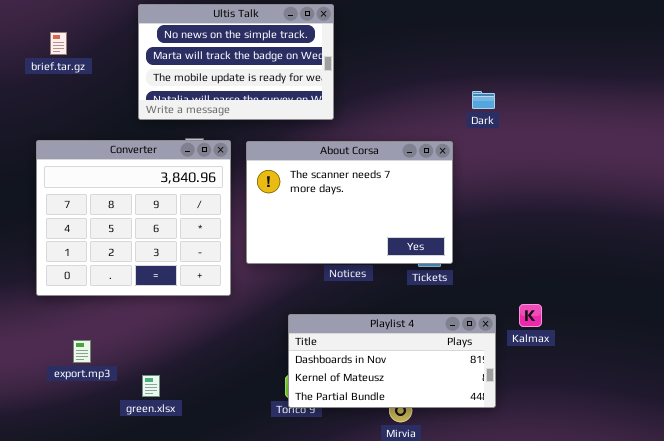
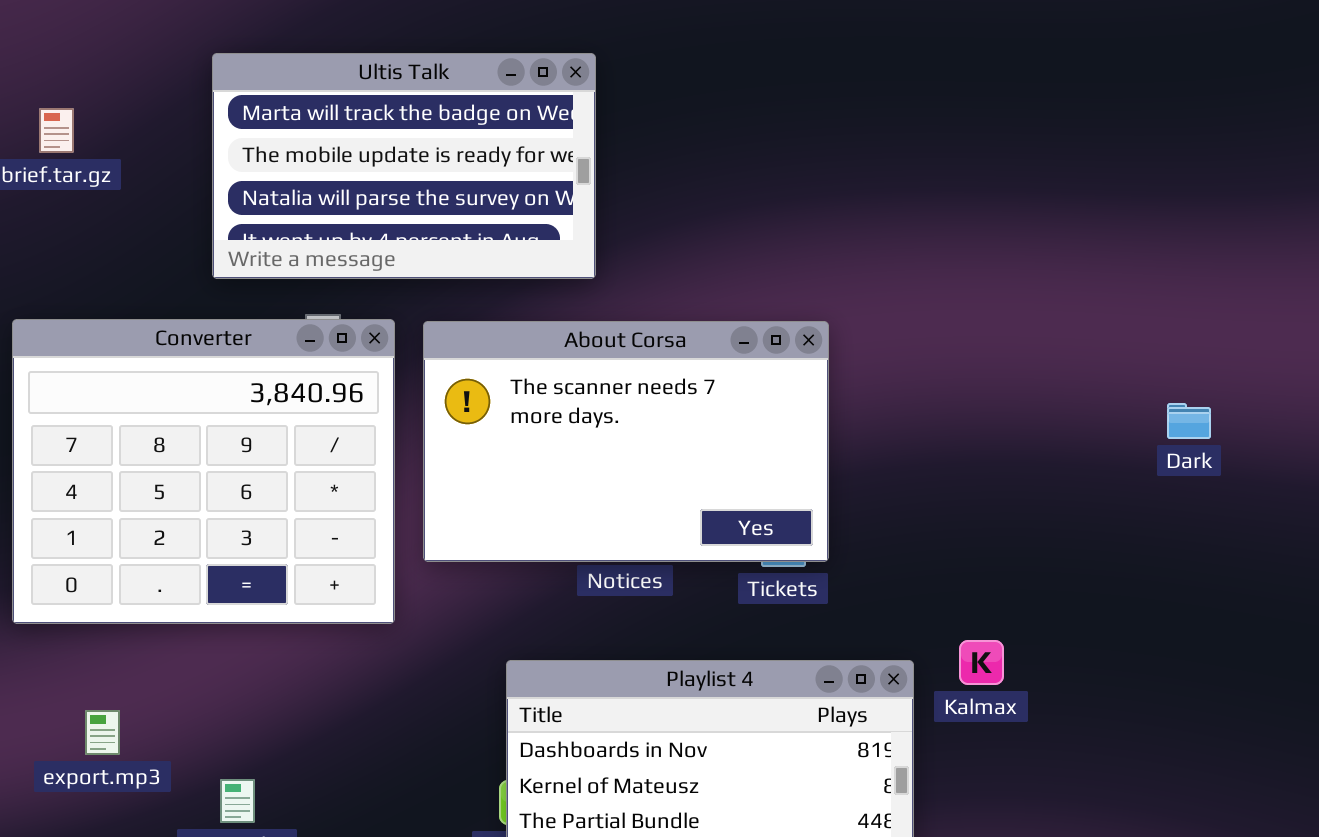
Ultis Talk: [138,4,334,120] -> [212,53,596,279], scrolled down 1 row
Dark: [472,91,495,109] -> [1167,403,1211,439], moved

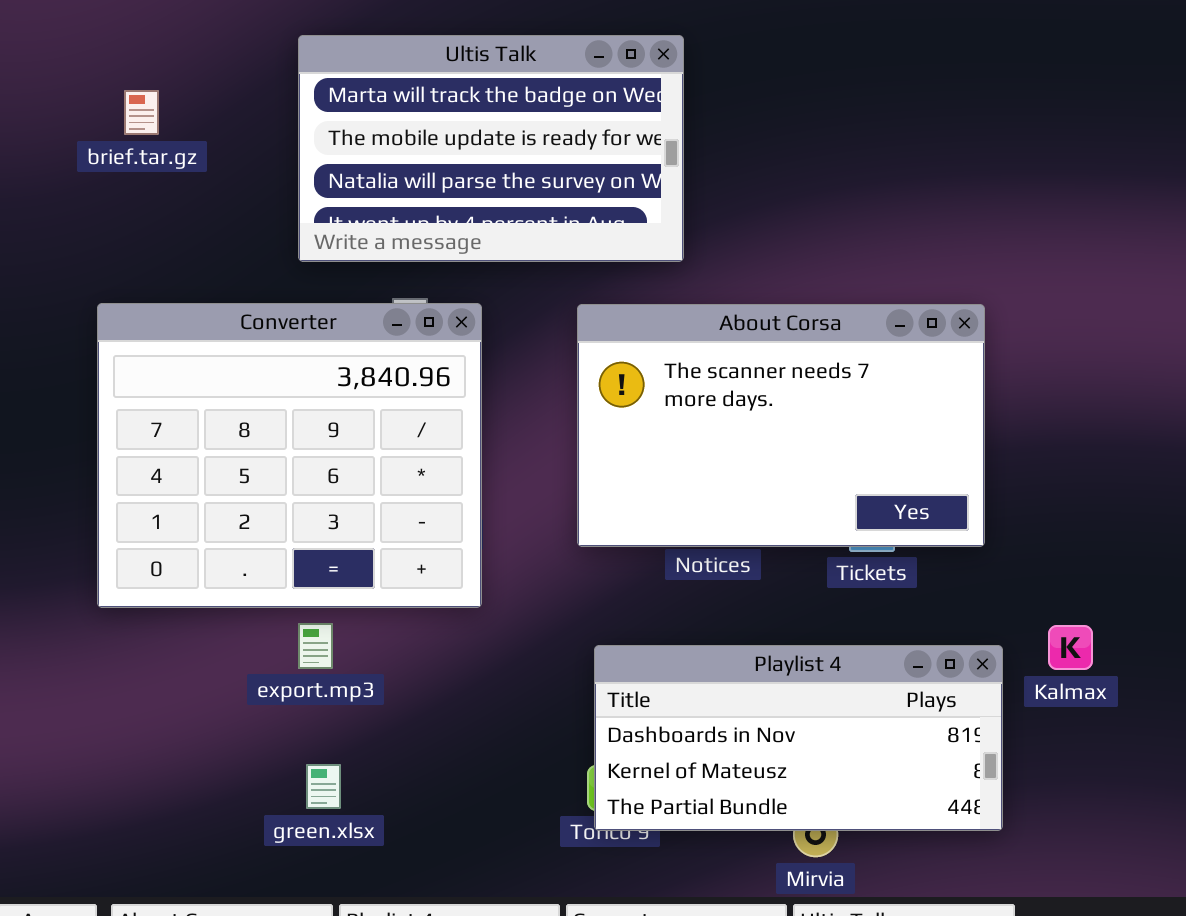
About Corsa: [423,321,829,562] -> [577,304,985,547], moved
export.mp3: [85,710,120,755] -> [298,623,333,669], moved

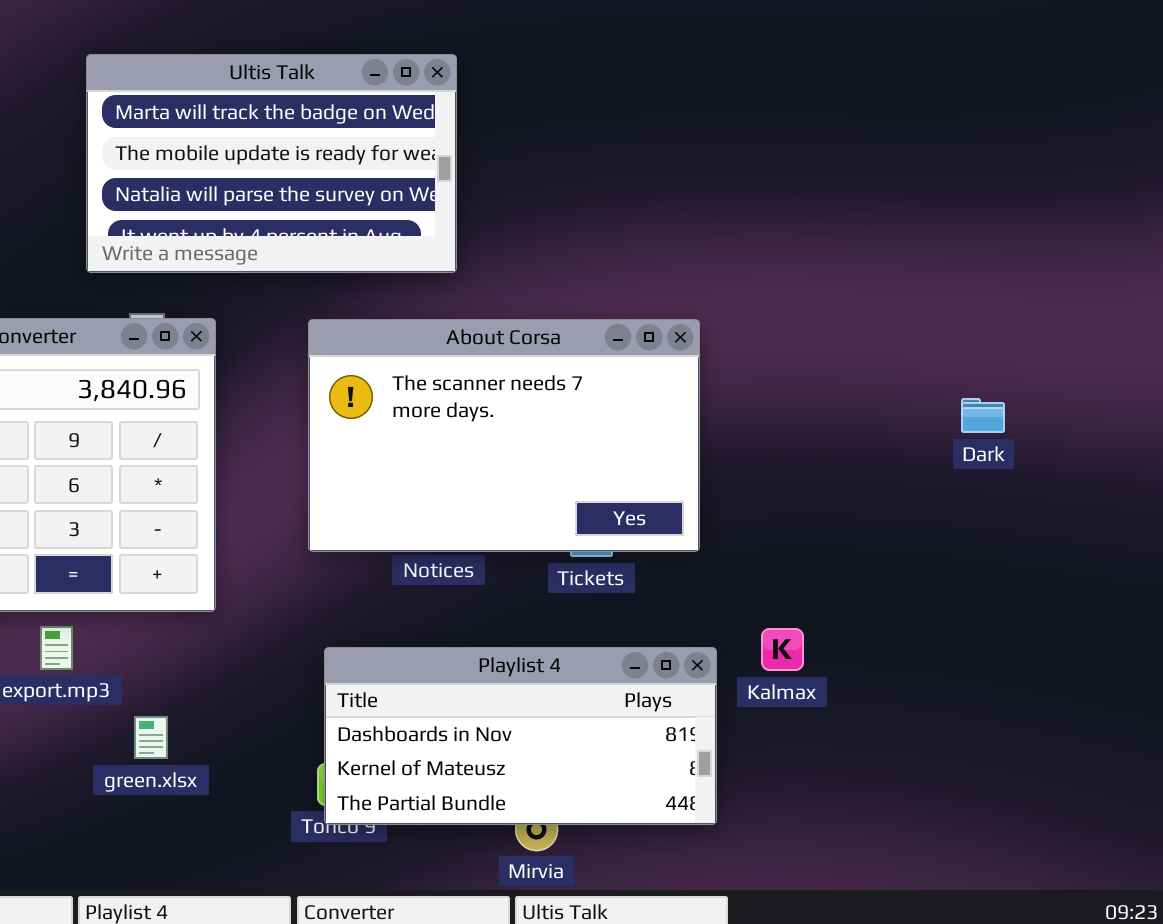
Ultis Talk: [298,35,684,262] -> [86,54,457,273], moved
green.xlsx: [306,764,341,809] -> [134,716,168,759], moved

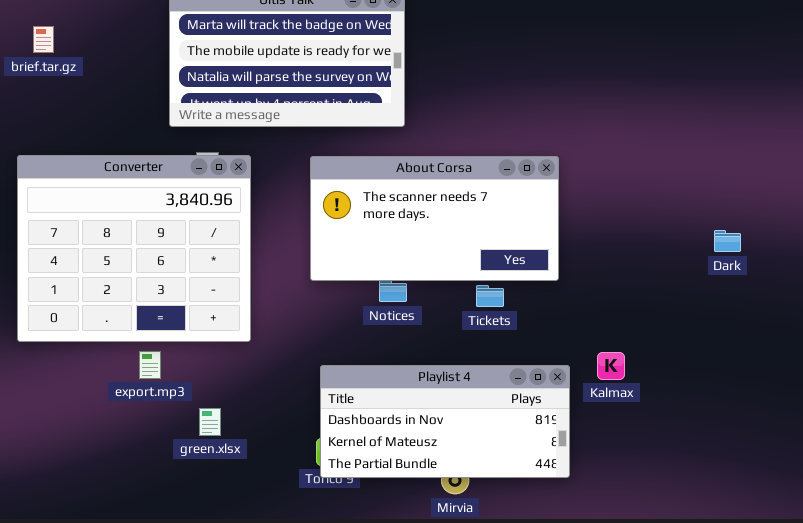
About Corsa: [308,319,700,552] -> [310,156,559,281], resized
Dark: [961,398,1005,433] -> [714,230,741,252], moved

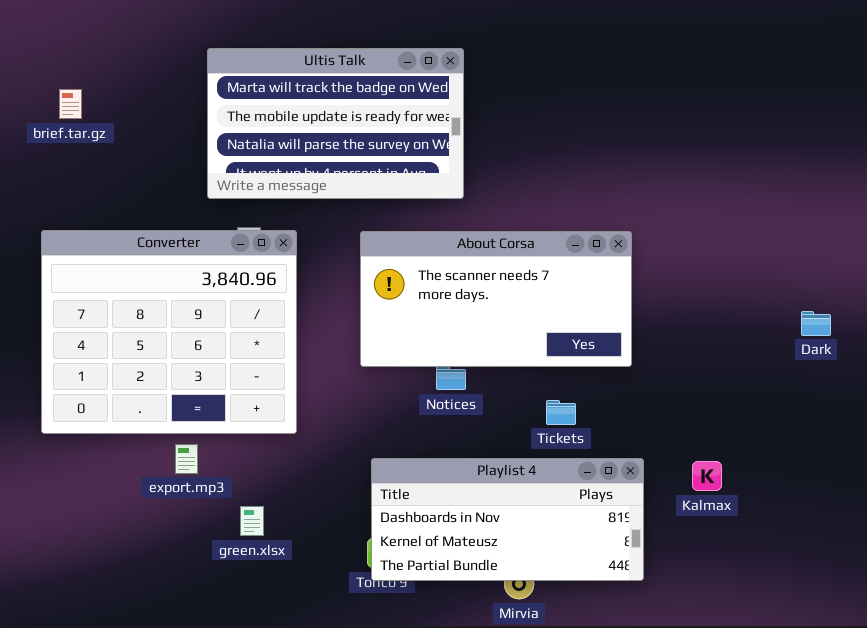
Tickets: [476,285,504,307] -> [546,400,576,425], moved
Kalmax: [597,352,625,380] -> [692,461,722,491], moved

